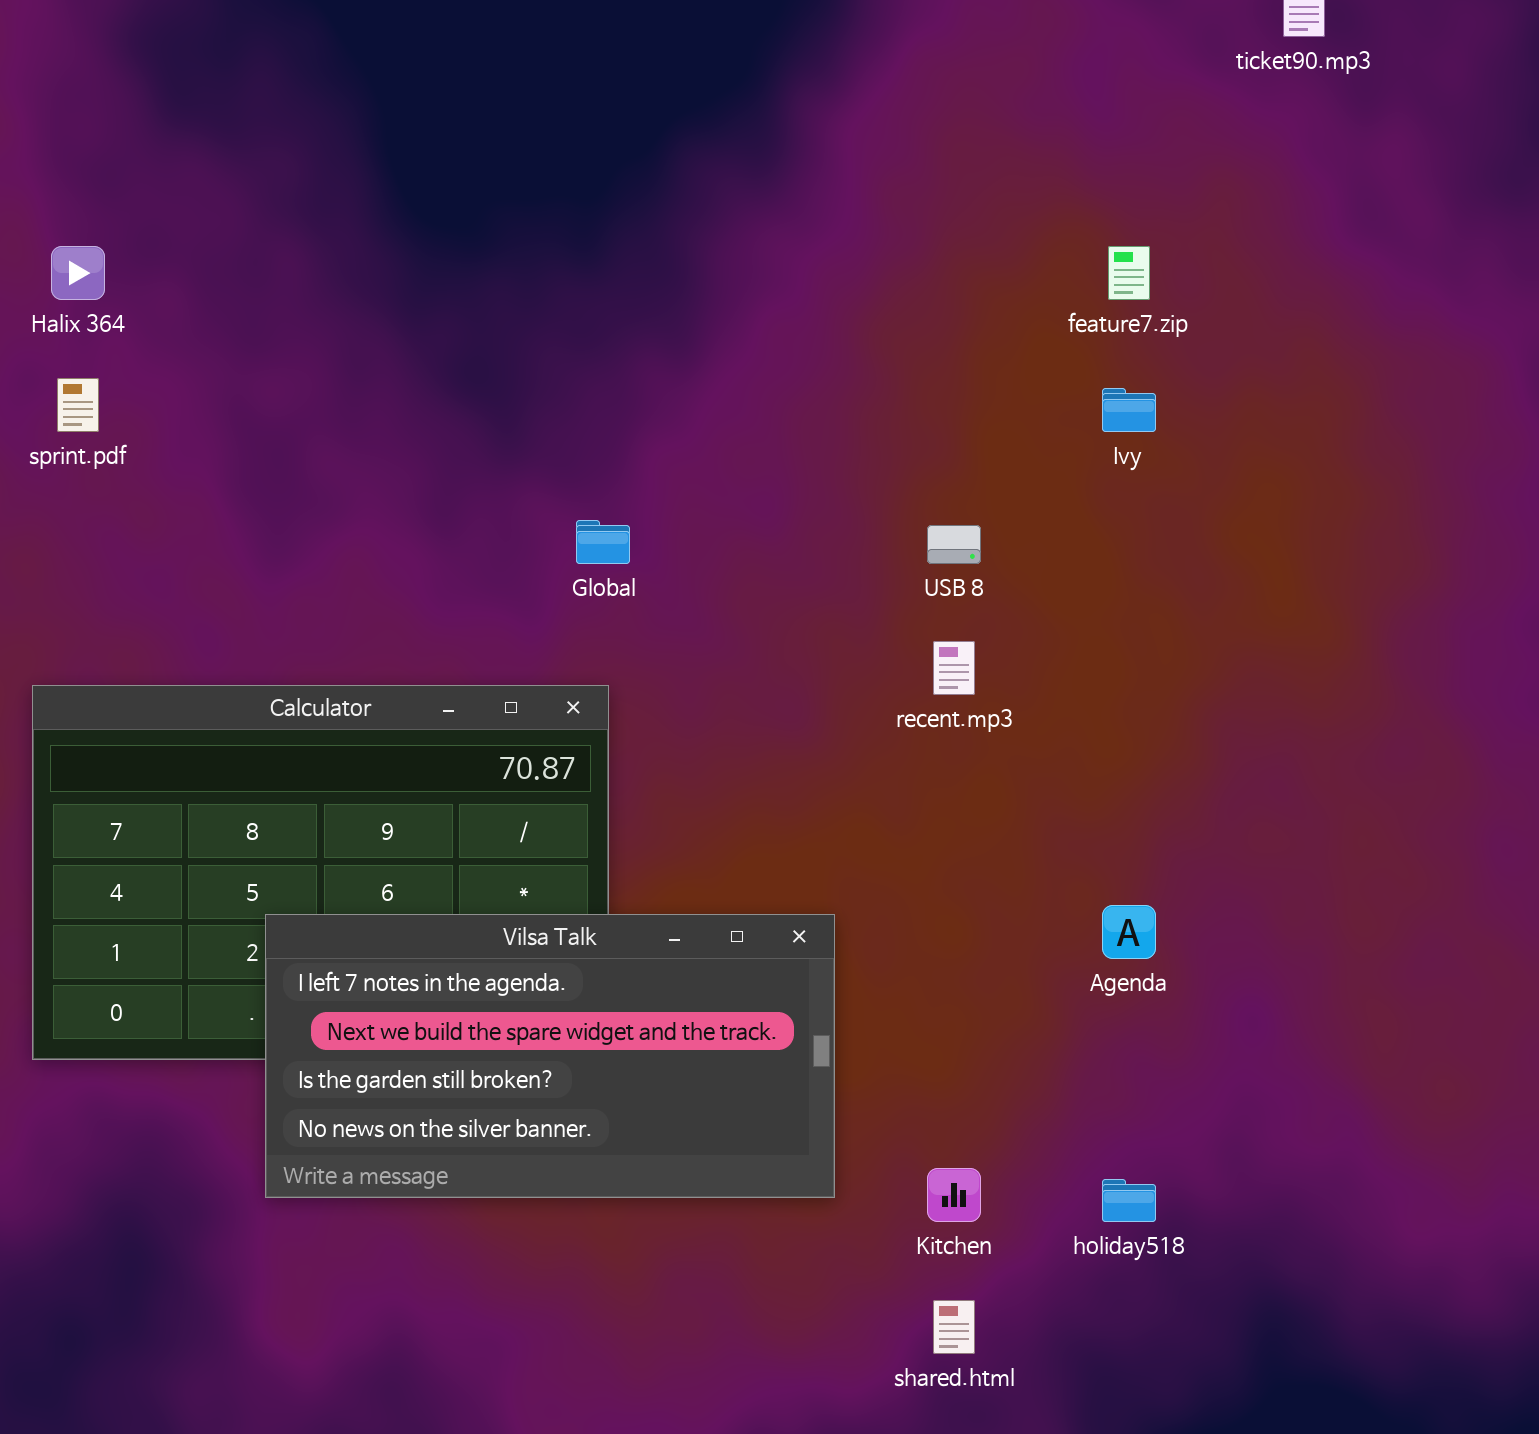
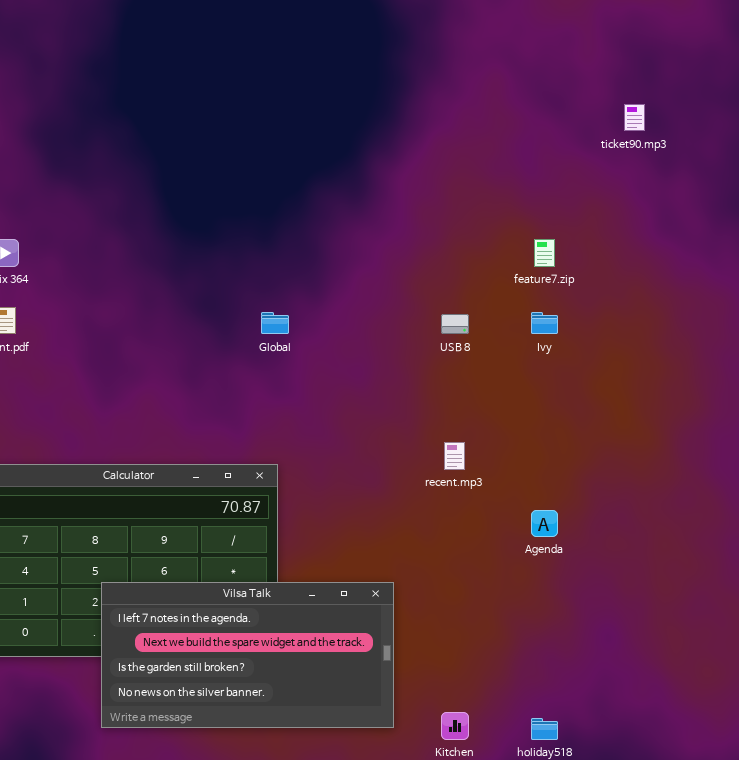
Global: [576,520,630,564] -> [261,312,289,334], moved
USB 8: [927,525,981,564] -> [441,314,469,334], moved
Agenda: [1102,905,1156,959] -> [531,510,558,537], moved

